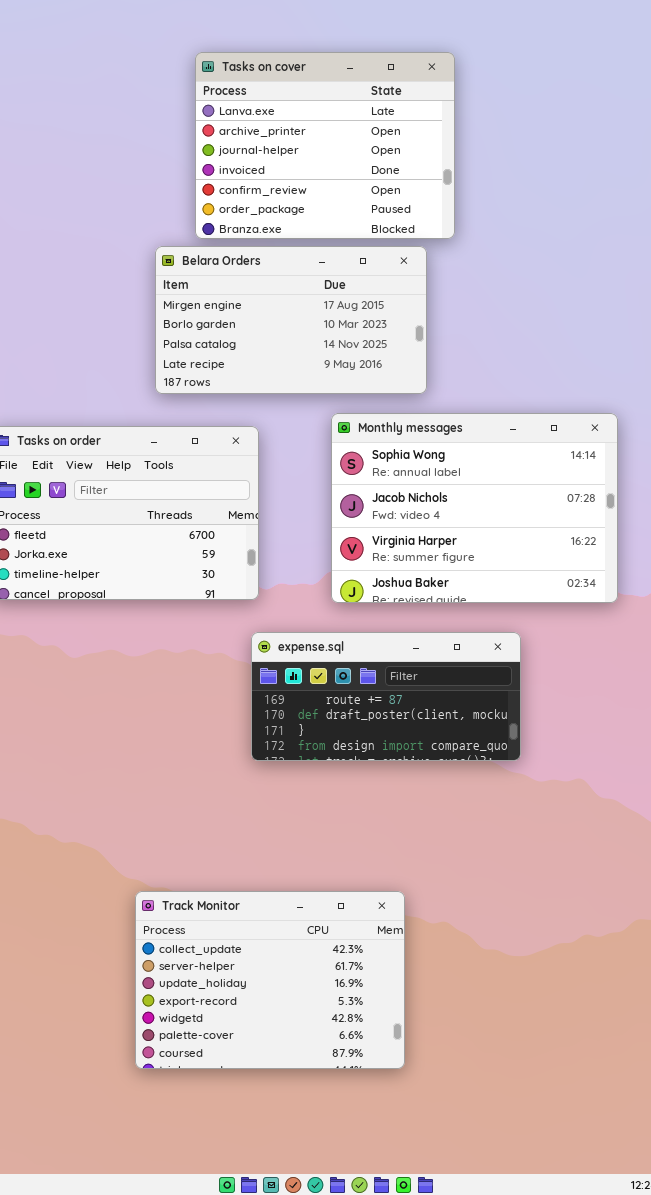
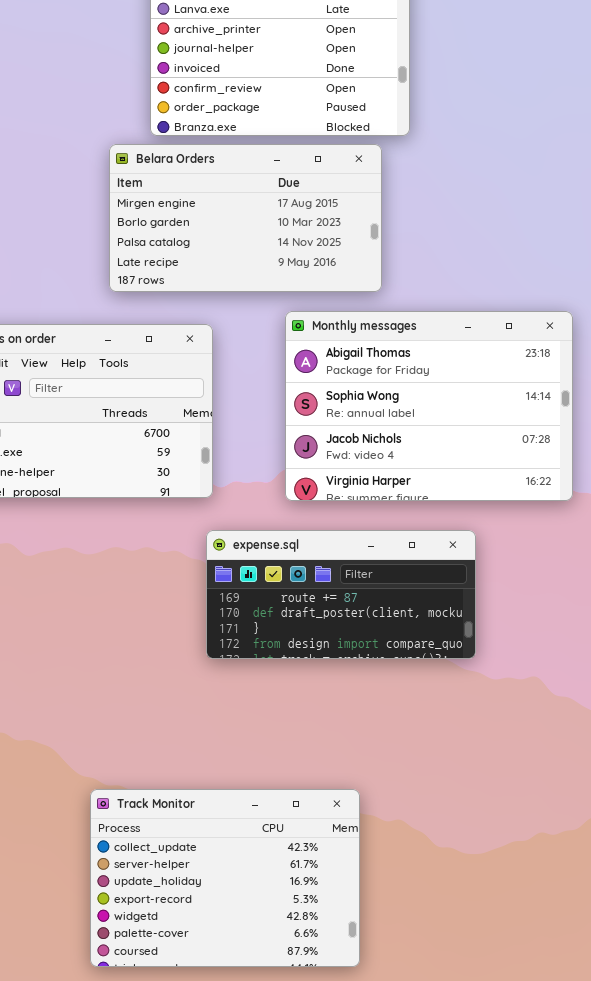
Monthly messages: [331,413,618,603] -> [285,311,573,501], scrolled up 1 row

